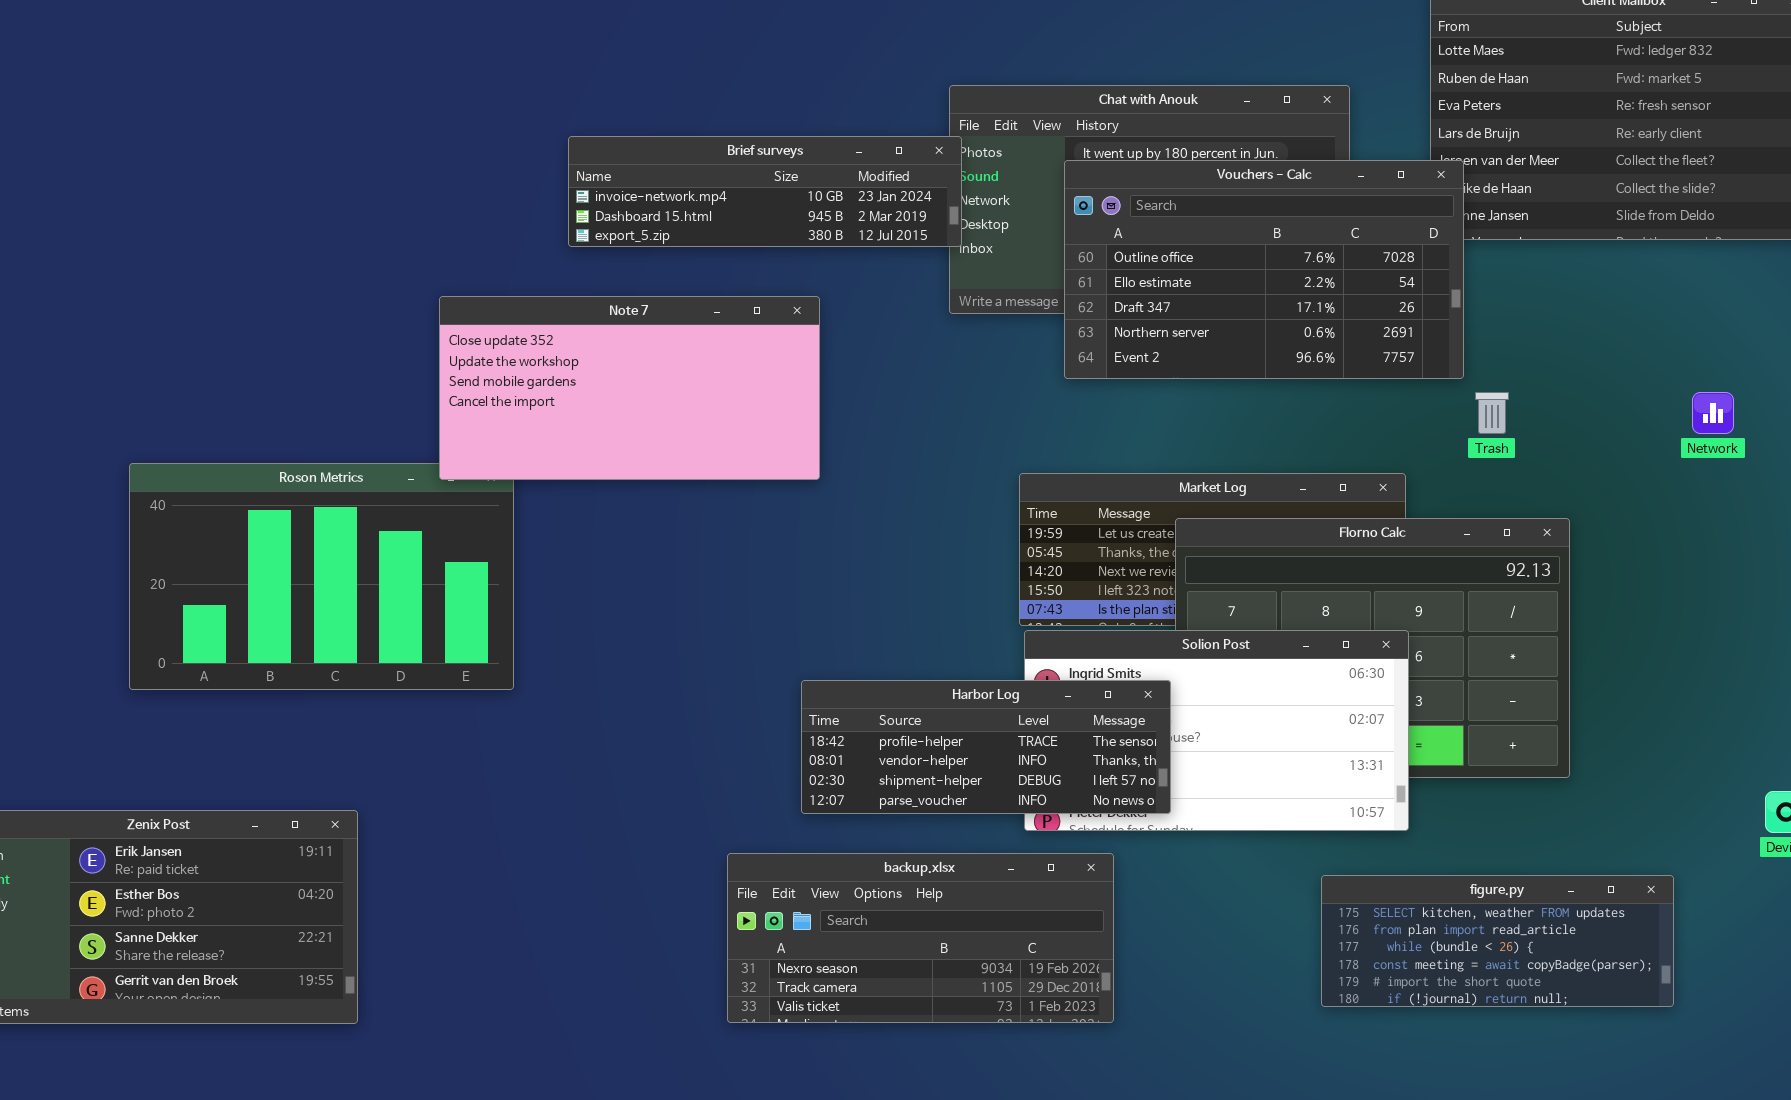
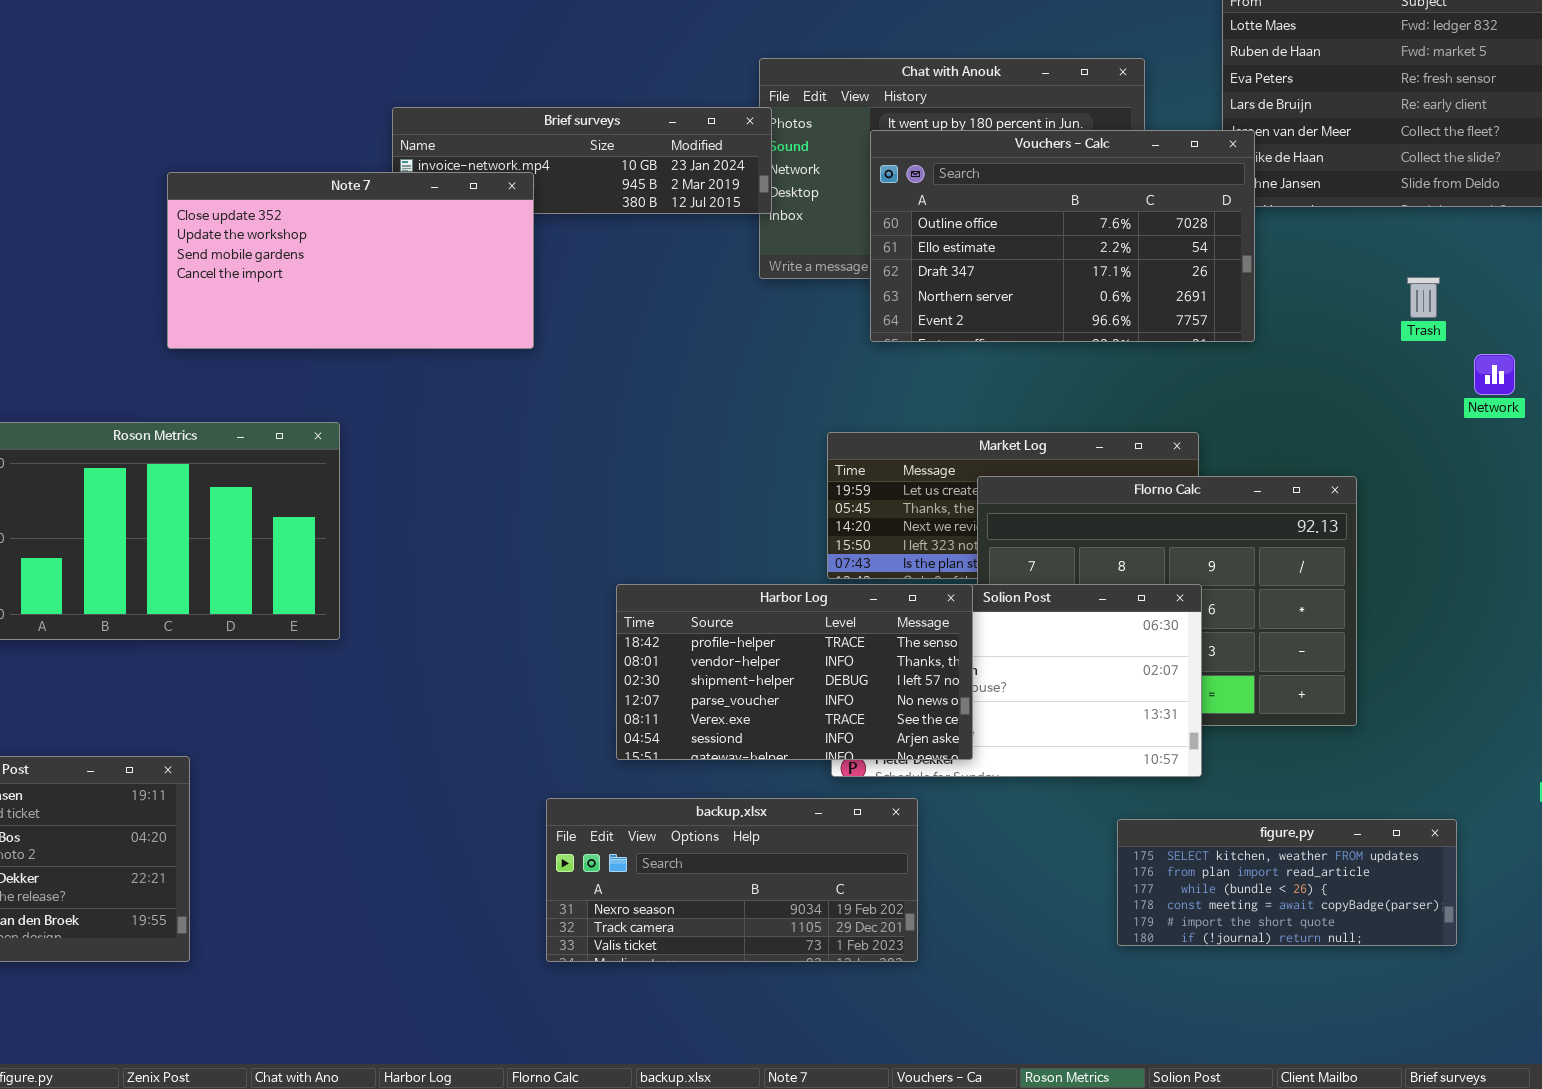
Note 7: [439,296,820,480] -> [167,172,534,349], moved
Trash: [1475,392,1509,434] -> [1407,277,1440,318], moved
Harbor Log: [801,680,1171,814] -> [616,584,973,760], resized

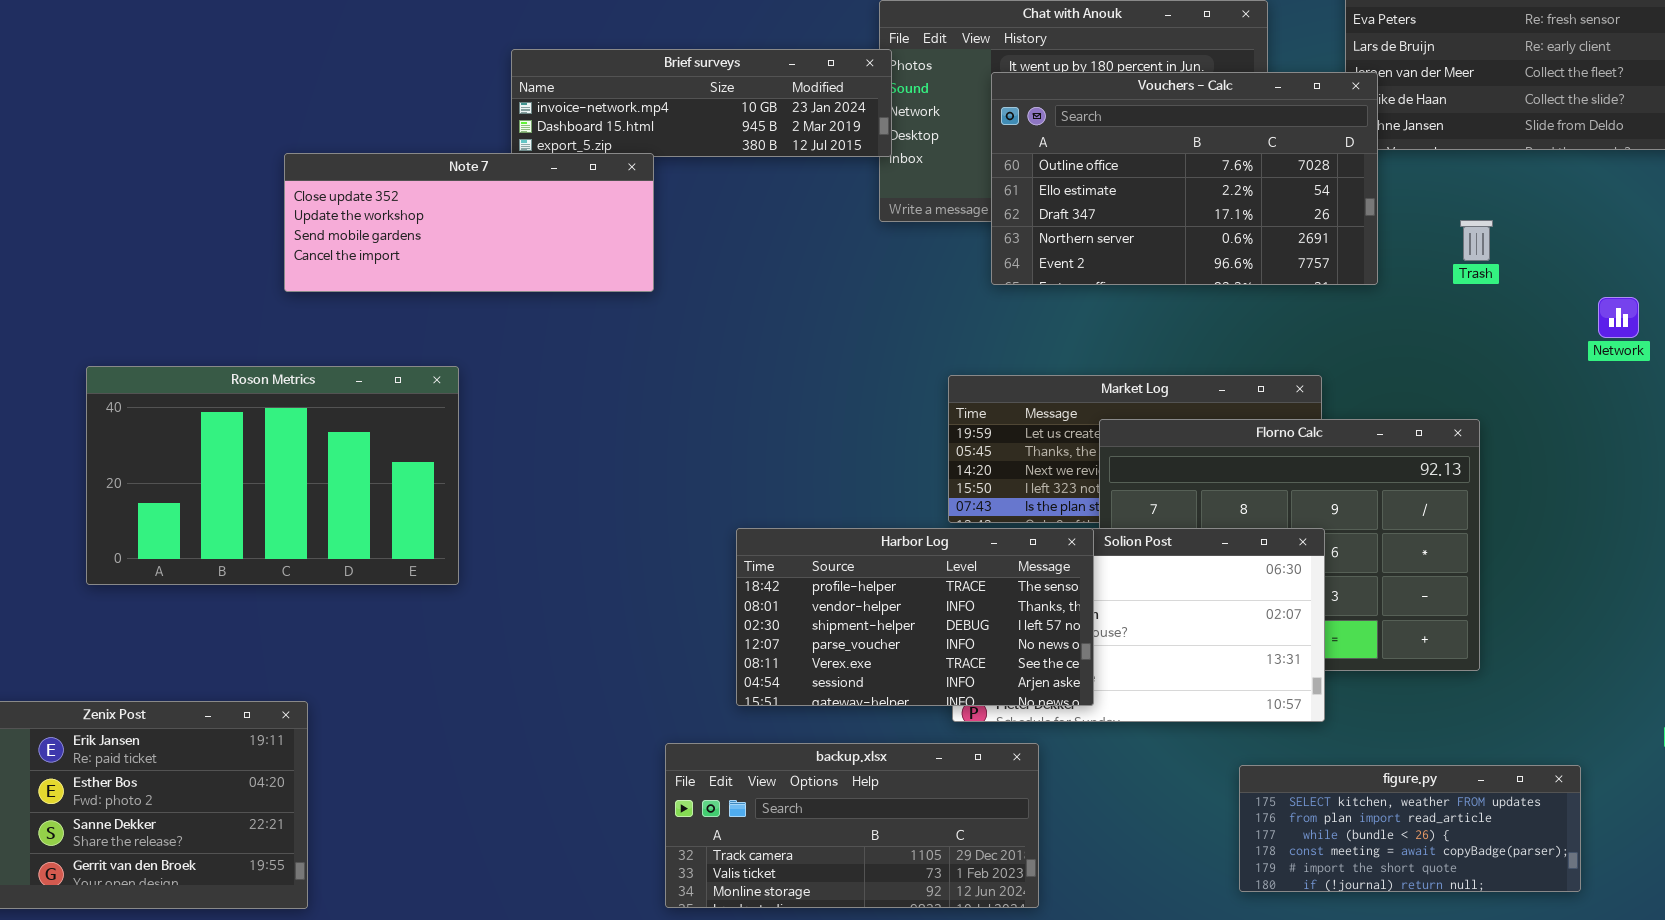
Note 7: [167,172,534,349] -> [284,153,654,292], resized
Trash: [1407,277,1440,318] -> [1460,220,1493,261], moved
backup.xlsx: [546,798,918,962] -> [665,743,1039,908], scrolled down 1 row

